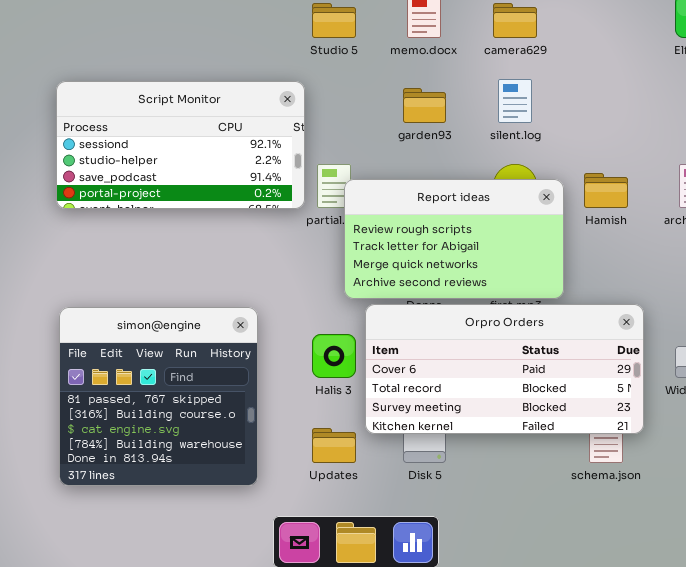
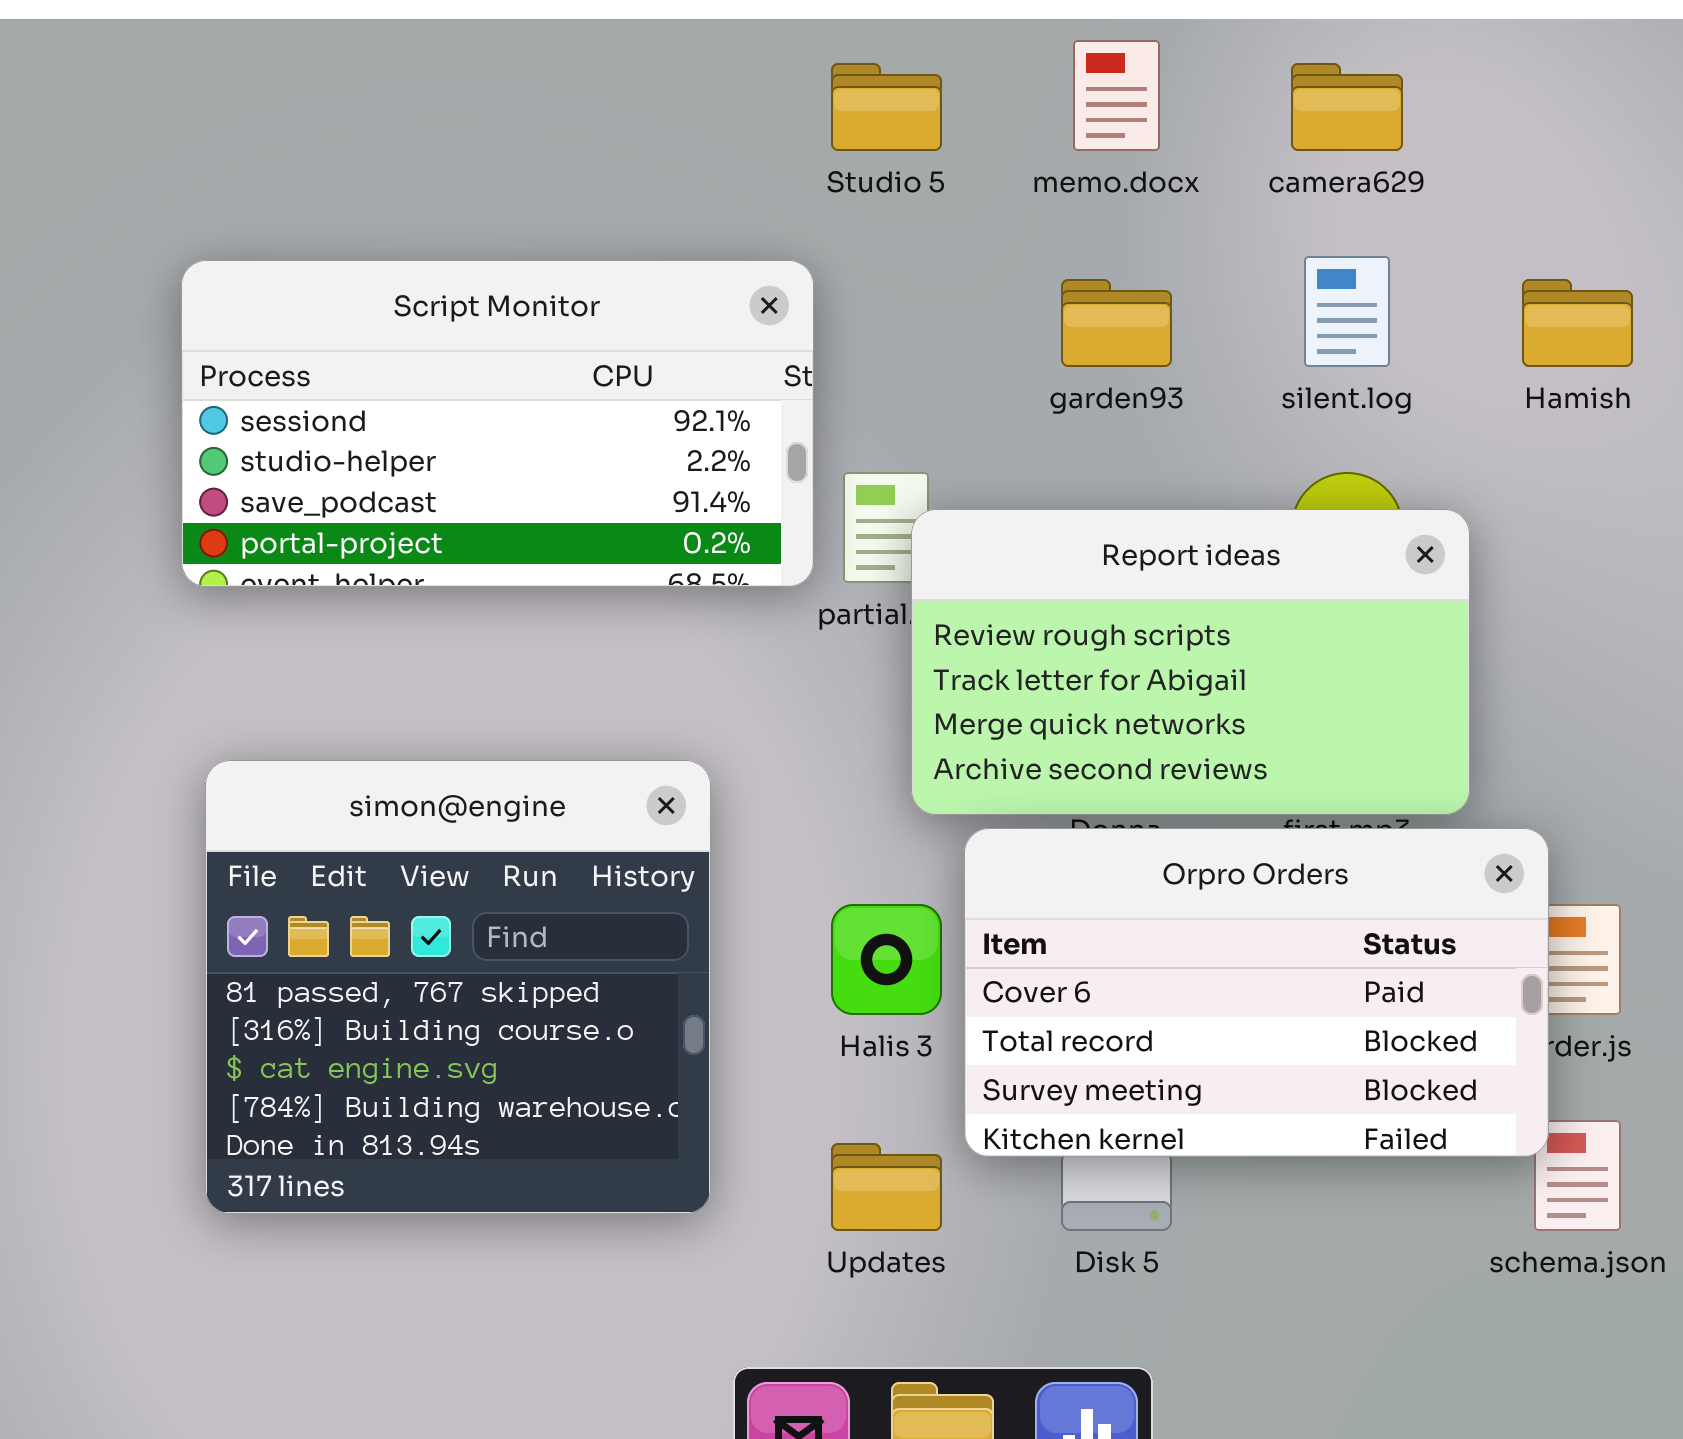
Hamish: [584,173,628,208] -> [1522,279,1633,367], moved
Orpro Orders: [365,304,644,434] -> [964,828,1549,1157], resized
simon@engine: [59,307,258,486] -> [205,760,711,1214], moved

